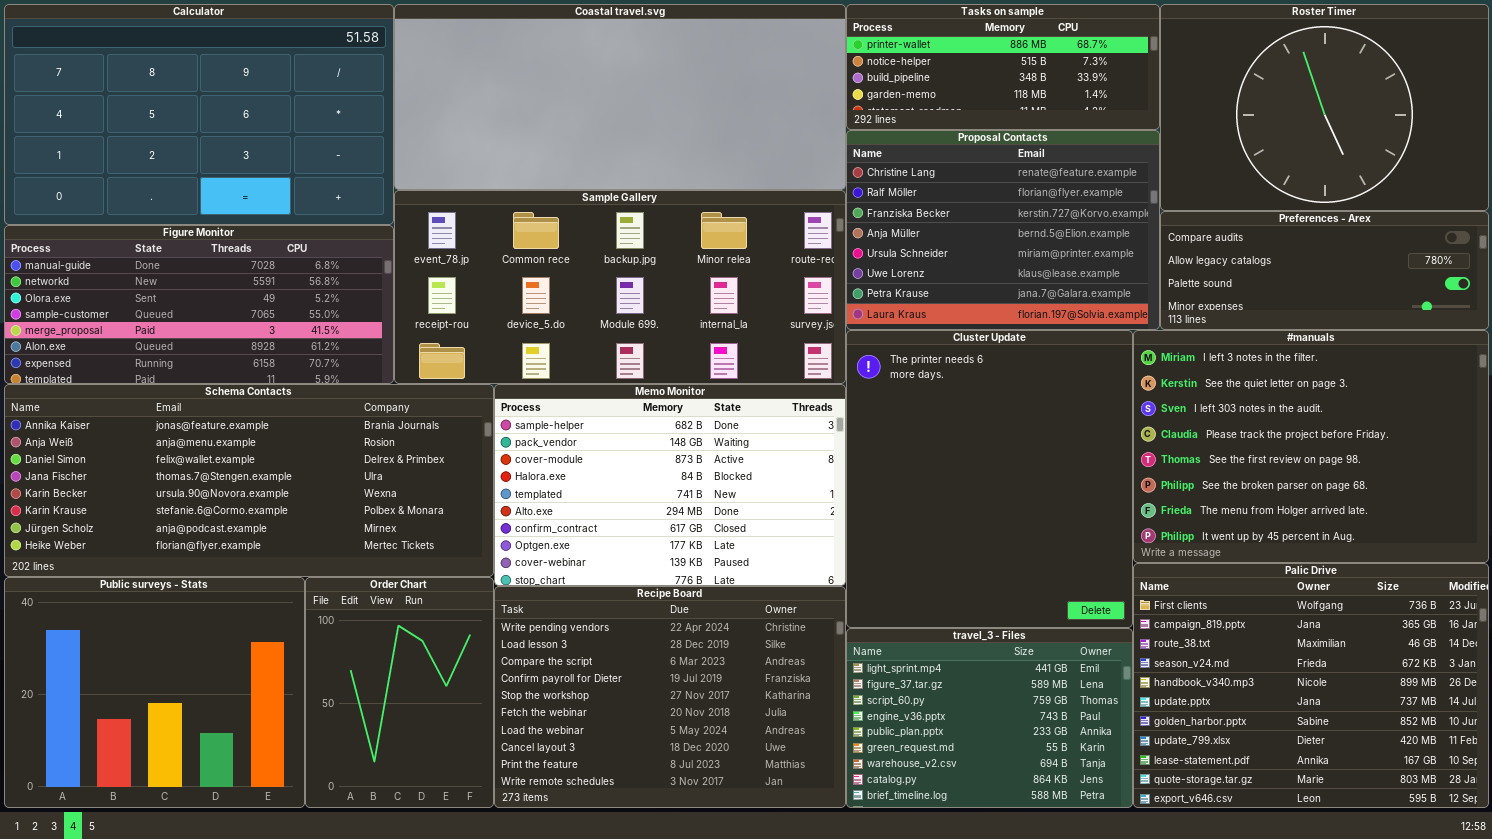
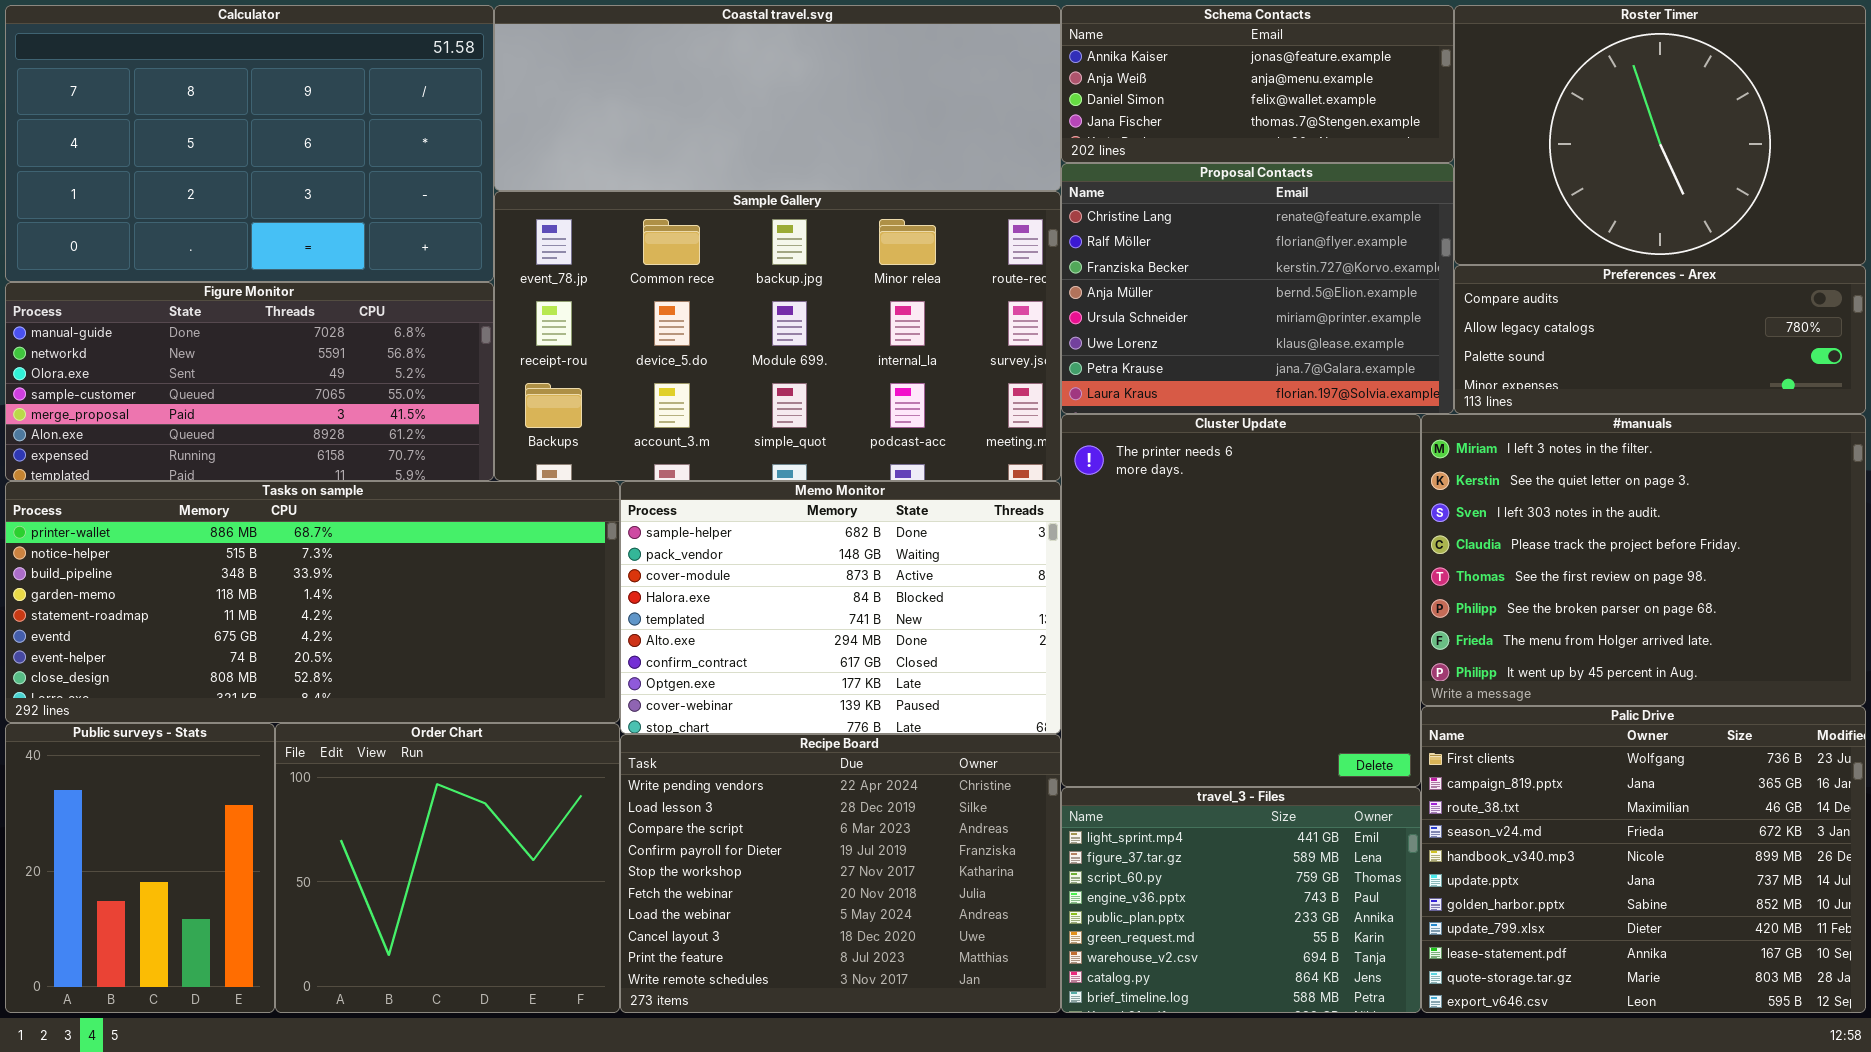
Coastal travel.svg: [394,4,846,190] -> [494,5,1061,191], resized
Tasks on sample: [846,4,1160,130] -> [5,481,620,723], moved, resized
Sample Gallery: [394,190,846,384] -> [494,191,1061,481], resized
Schema Contacts: [4,384,494,577] -> [1061,5,1454,163], moved, resized
Public surveys - Stats: [4,577,305,808] -> [5,723,275,1013], resized
Order Chart: [305,577,494,808] -> [275,723,620,1013], resized

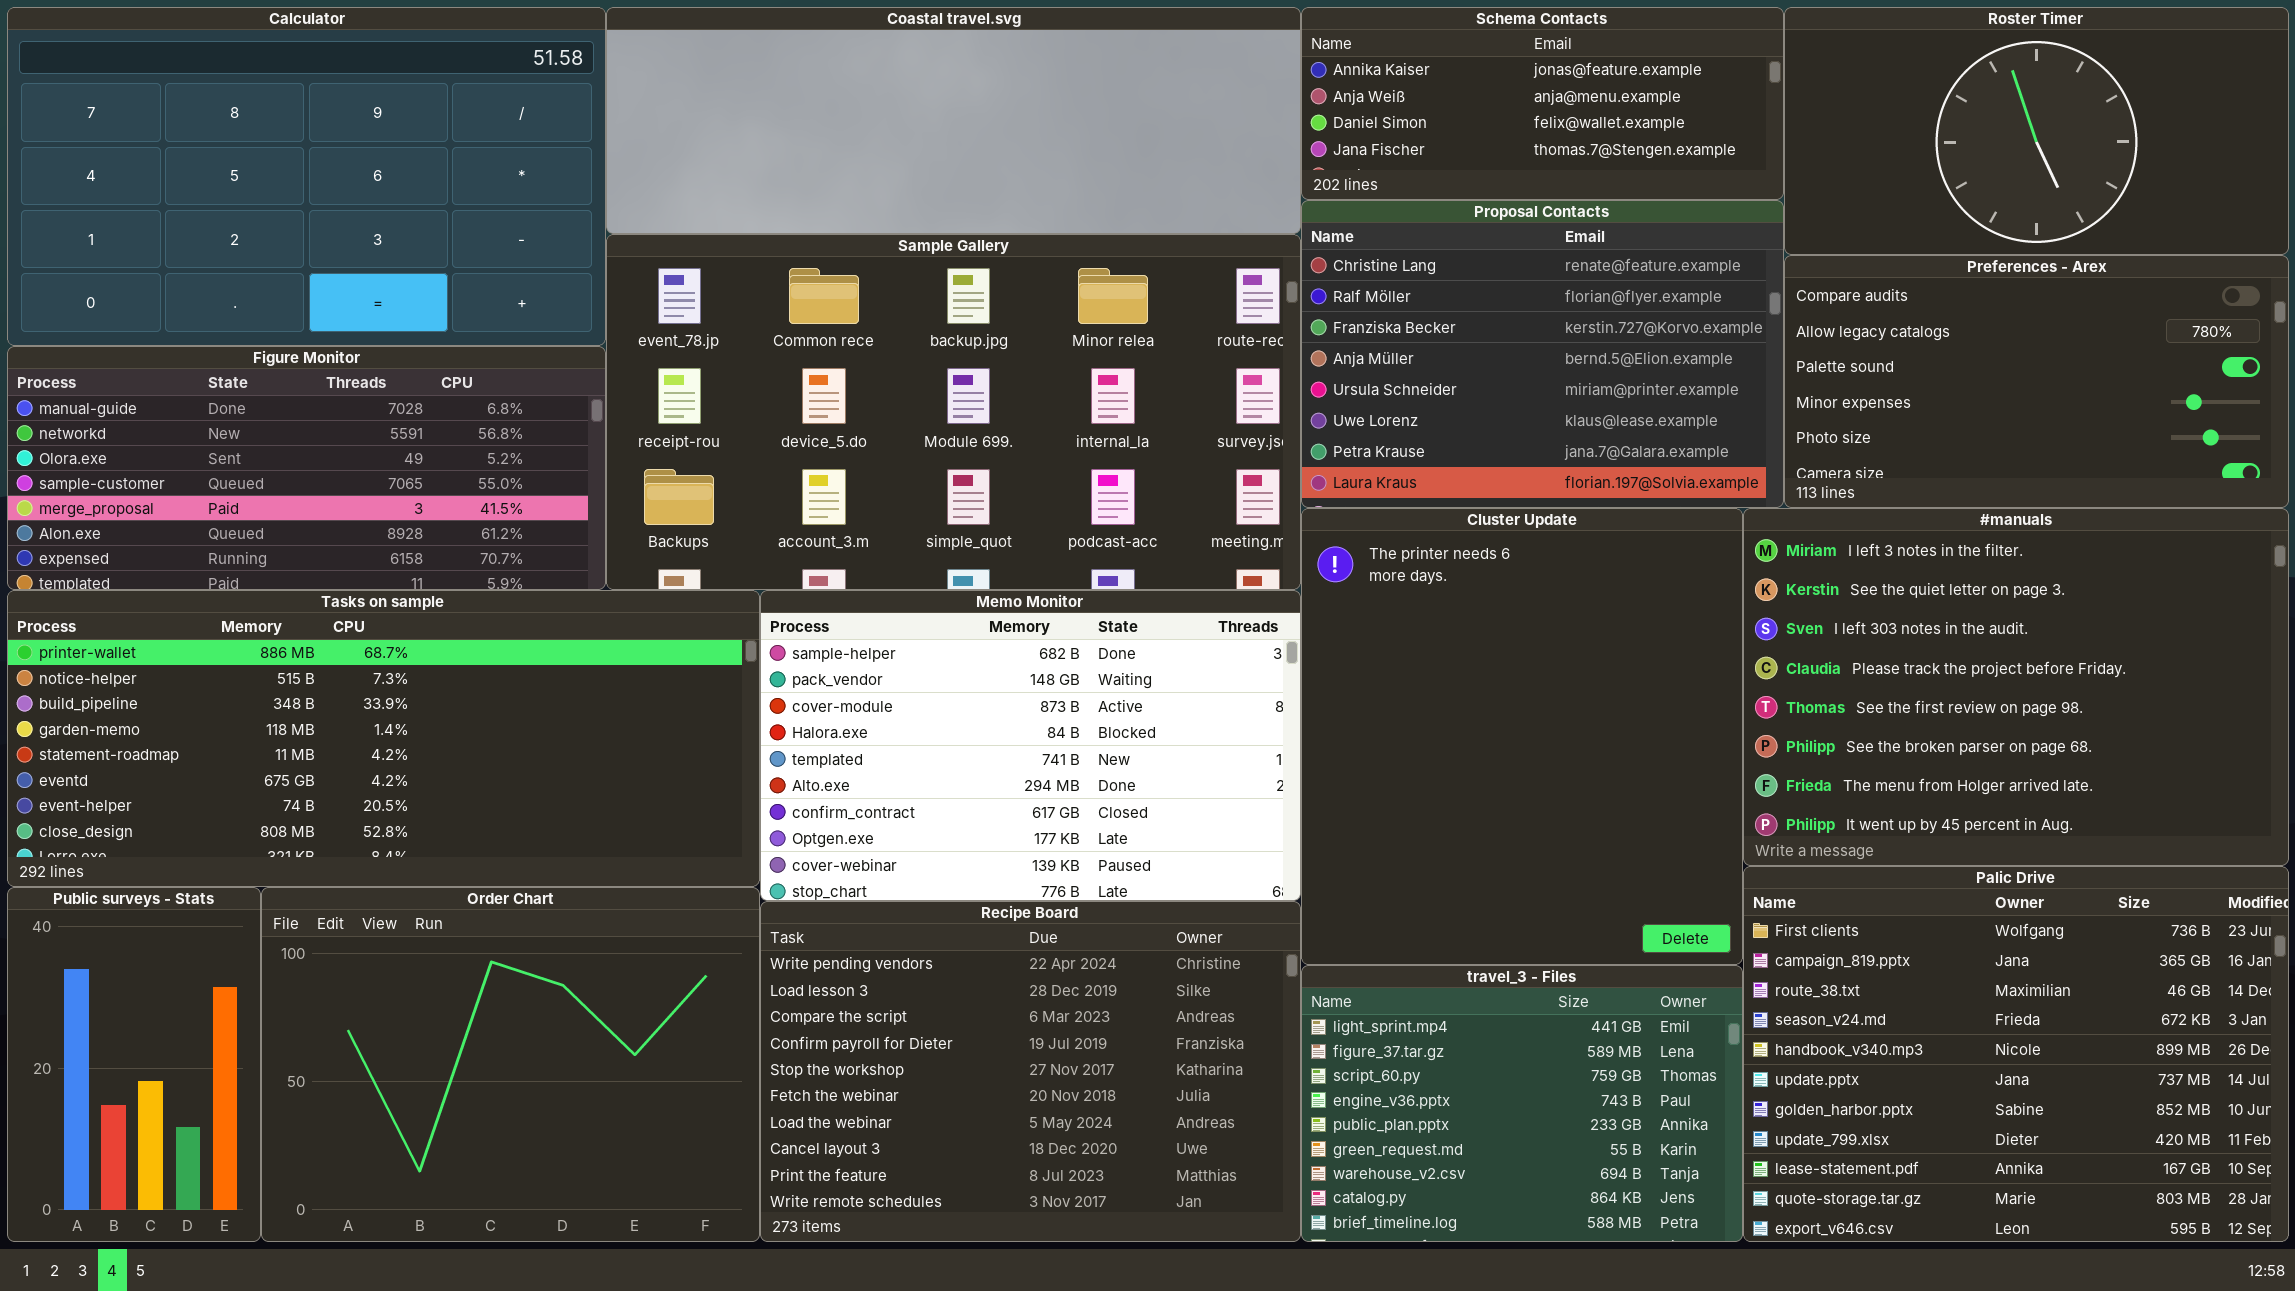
Roster Timer: [1454,5,1866,265] -> [1784,7,2289,255], resized
Preferences - Arex: [1454,265,1866,414] -> [1784,255,2289,508], resized
Public surveys - Stats: [5,723,275,1013] -> [7,887,261,1242], resized
Order Chart: [275,723,620,1013] -> [261,887,760,1242], resized

